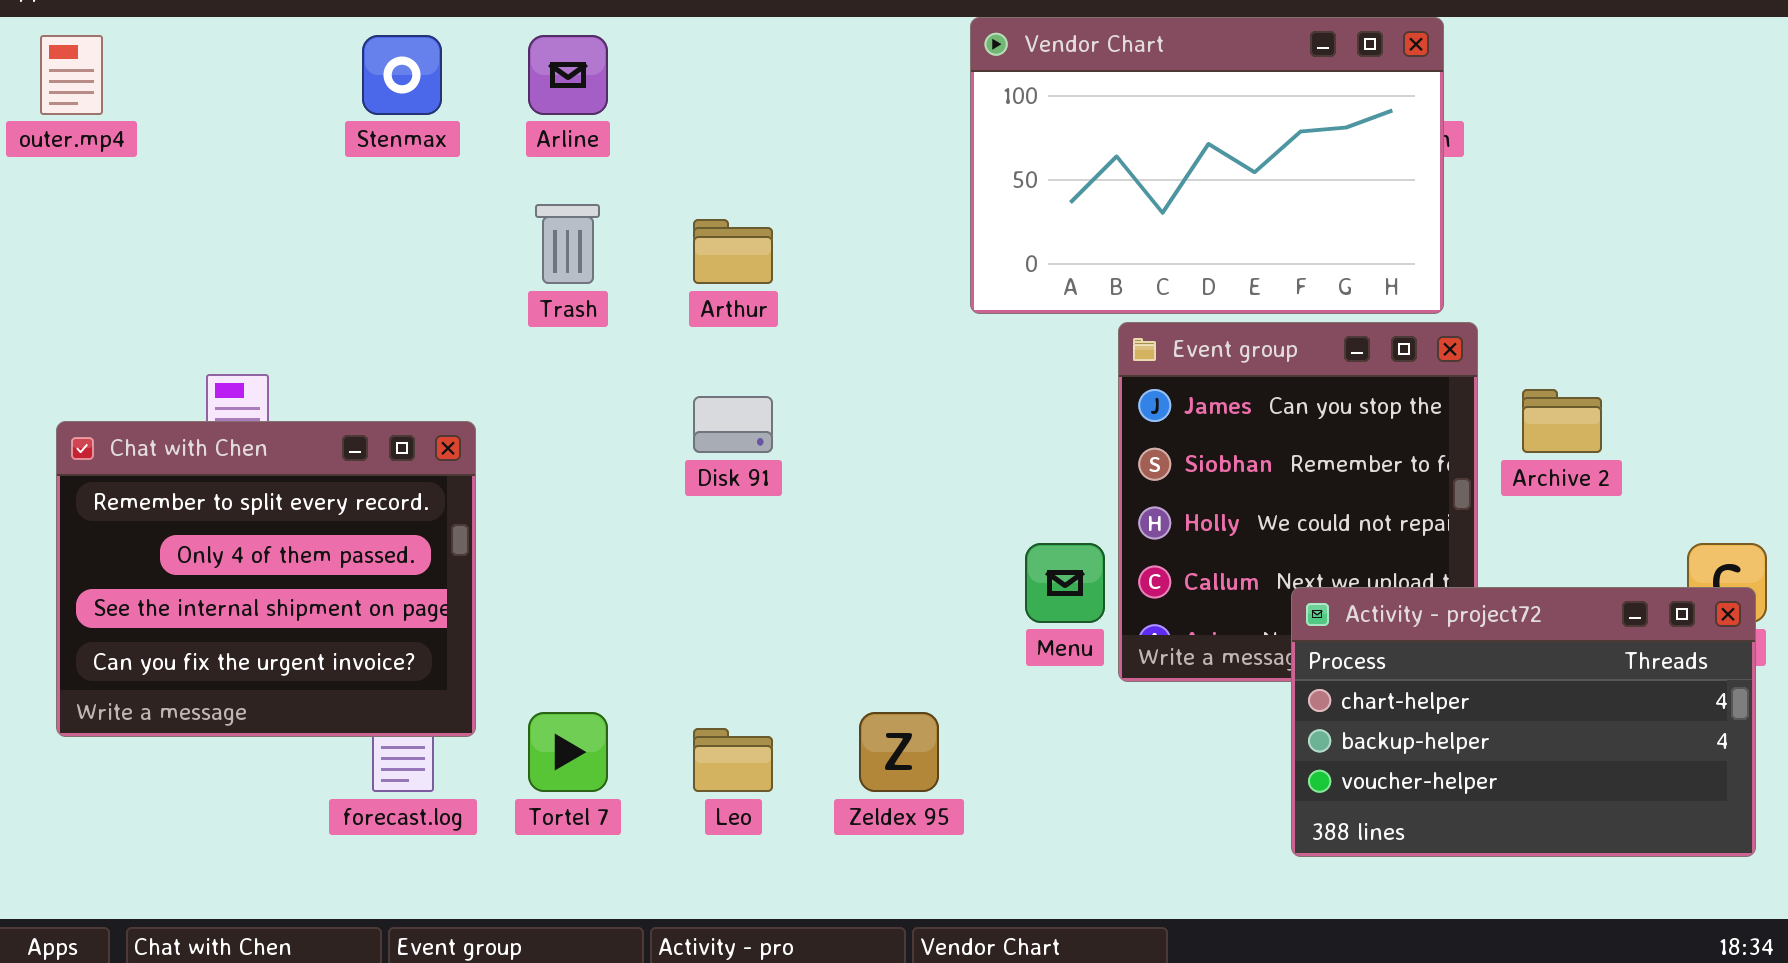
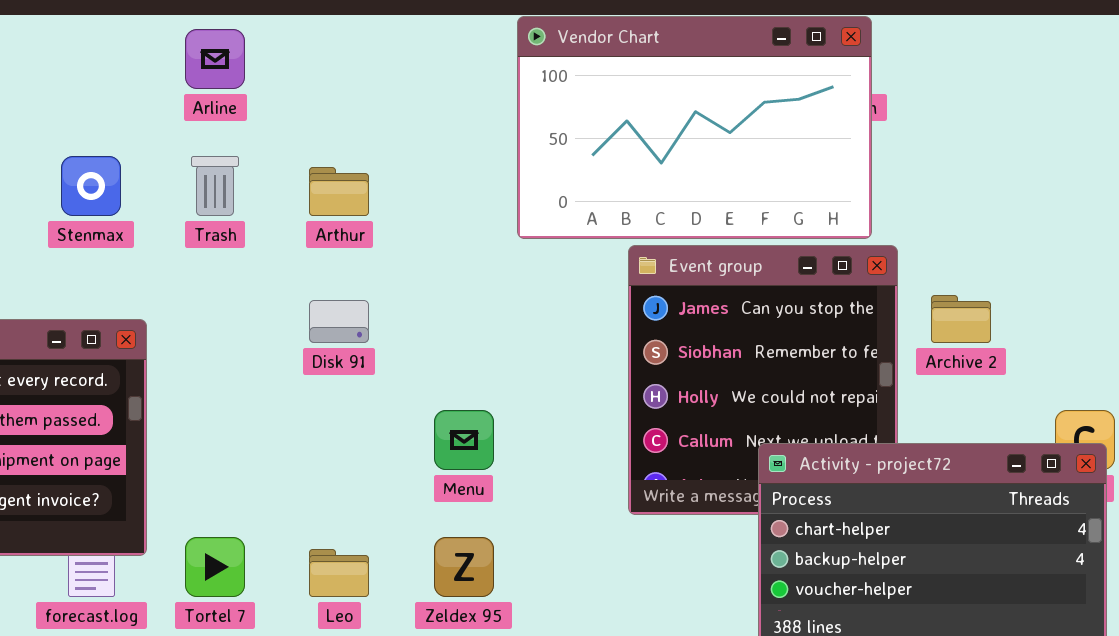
Stenmax: [362,35,442,115] -> [61,156,121,216], moved
Menu: [1025,543,1105,623] -> [434,410,494,470], moved

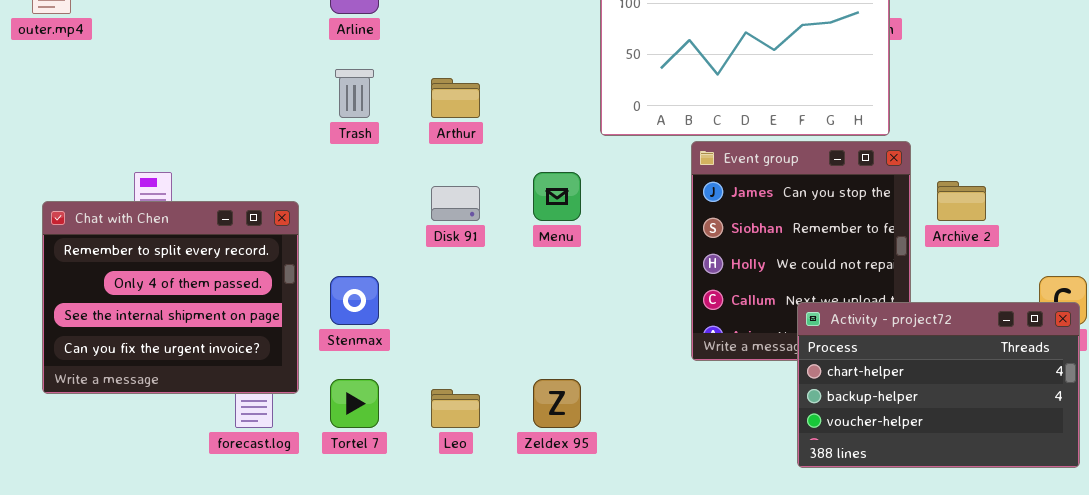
Stenmax: [61,156,121,216] -> [330,276,379,325], moved
Menu: [434,410,494,470] -> [533,172,581,221], moved

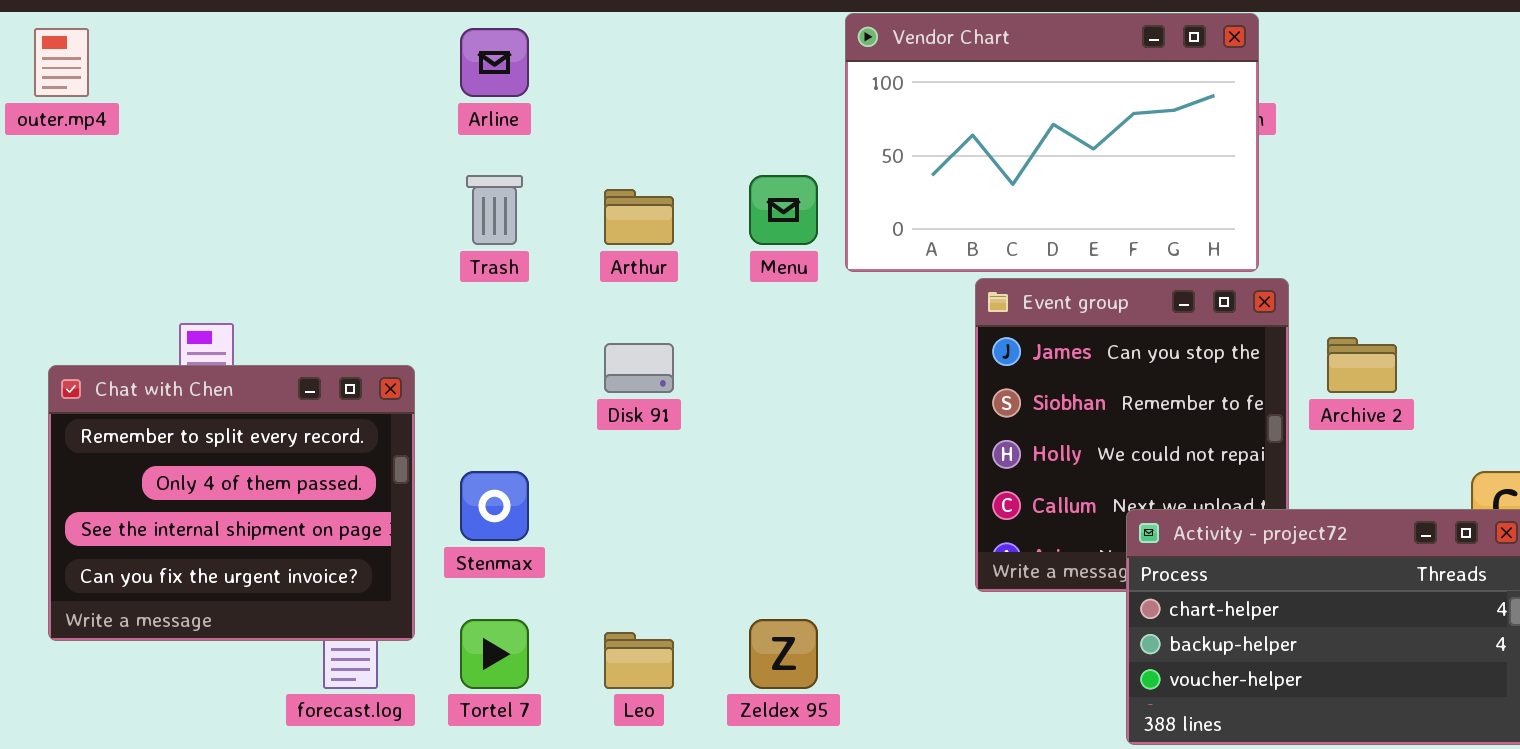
Menu: [533,172,581,221] -> [749,175,818,245], moved

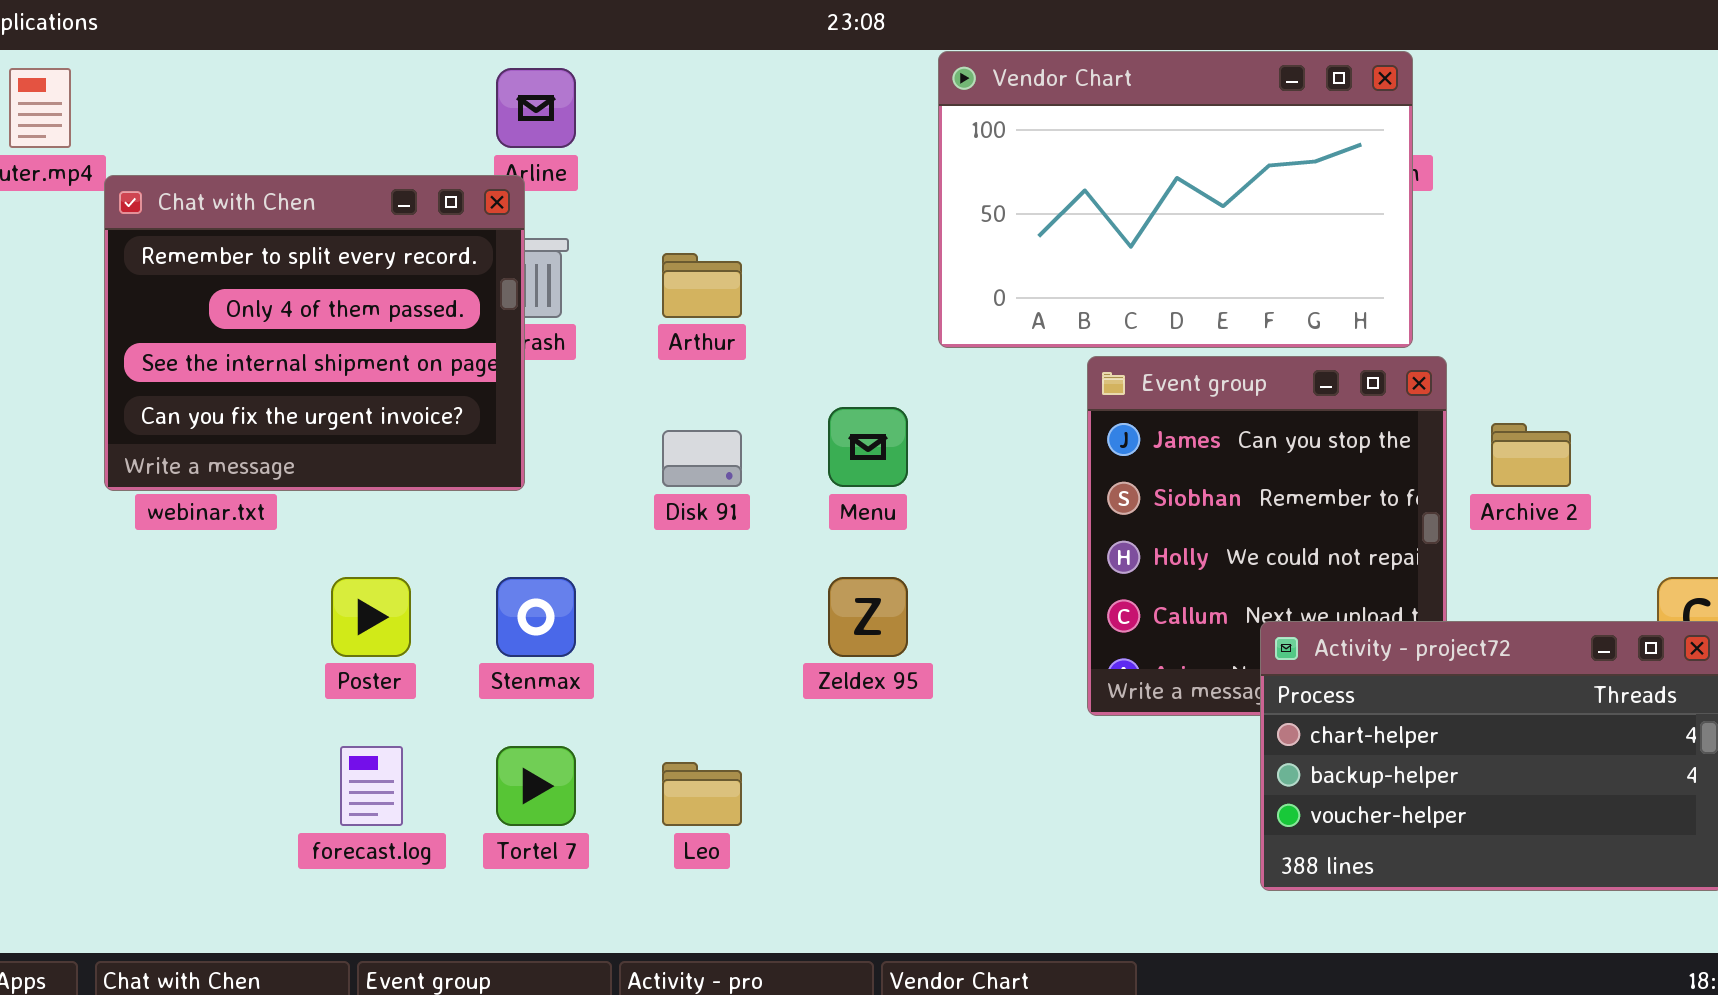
Menu: [749,175,818,245] -> [828,407,908,487], moved
Chat with Chen: [48,365,415,641] -> [104,175,525,491], moved
Zeldex 95: [749,619,818,689] -> [828,577,908,657], moved

